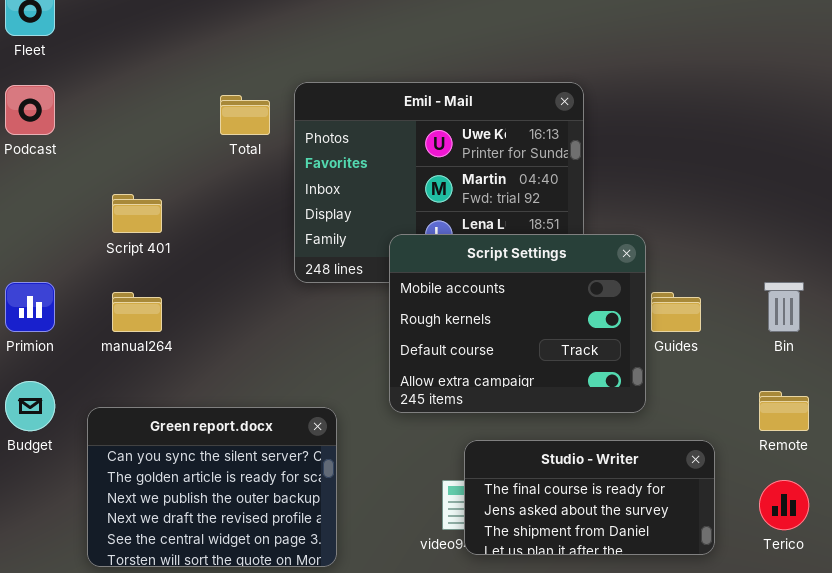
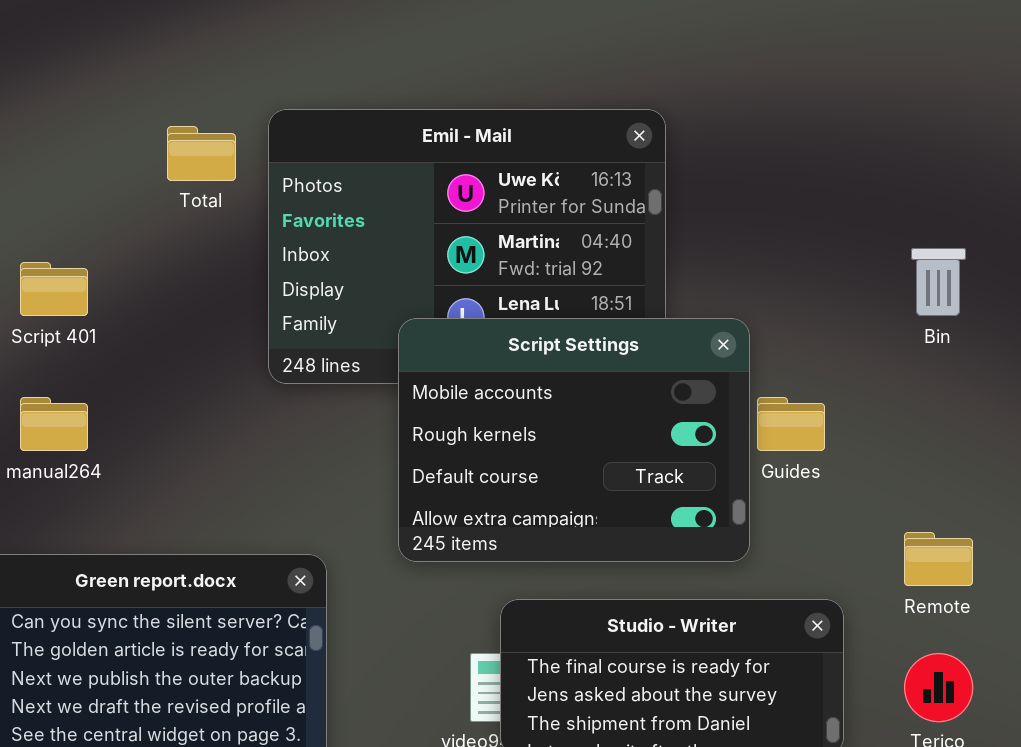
Bin: [764,282,804,332] -> [911,248,966,316], moved

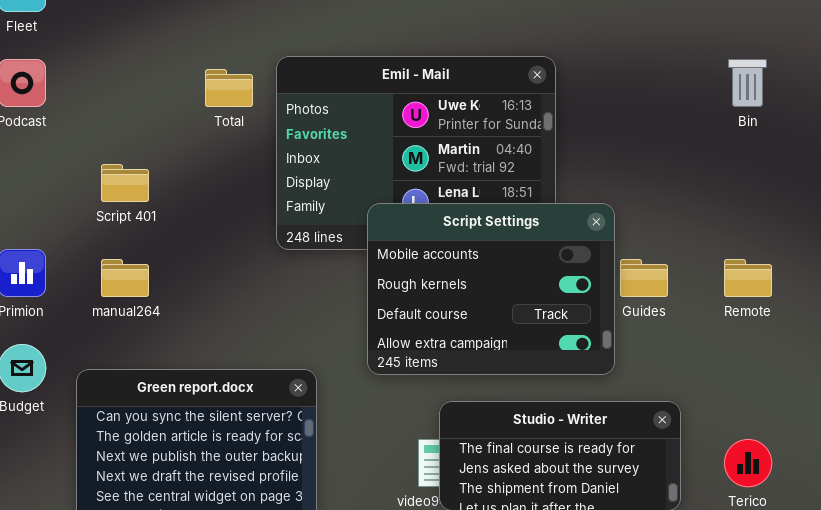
Bin: [911,248,966,316] -> [728,59,767,107], moved
Remote: [904,532,973,586] -> [724,259,772,297], moved

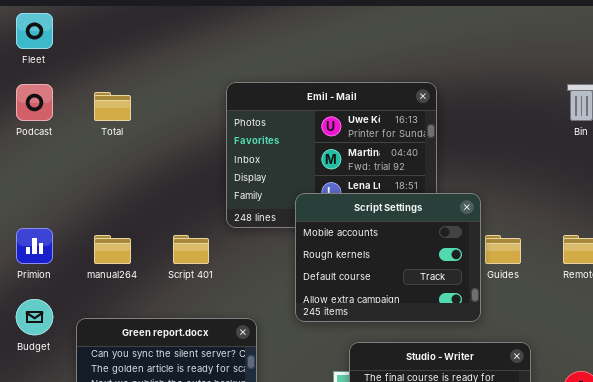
Total: [205,69,253,107] -> [94,92,131,121], moved
Script 401: [101,164,149,202] -> [173,235,209,264], moved

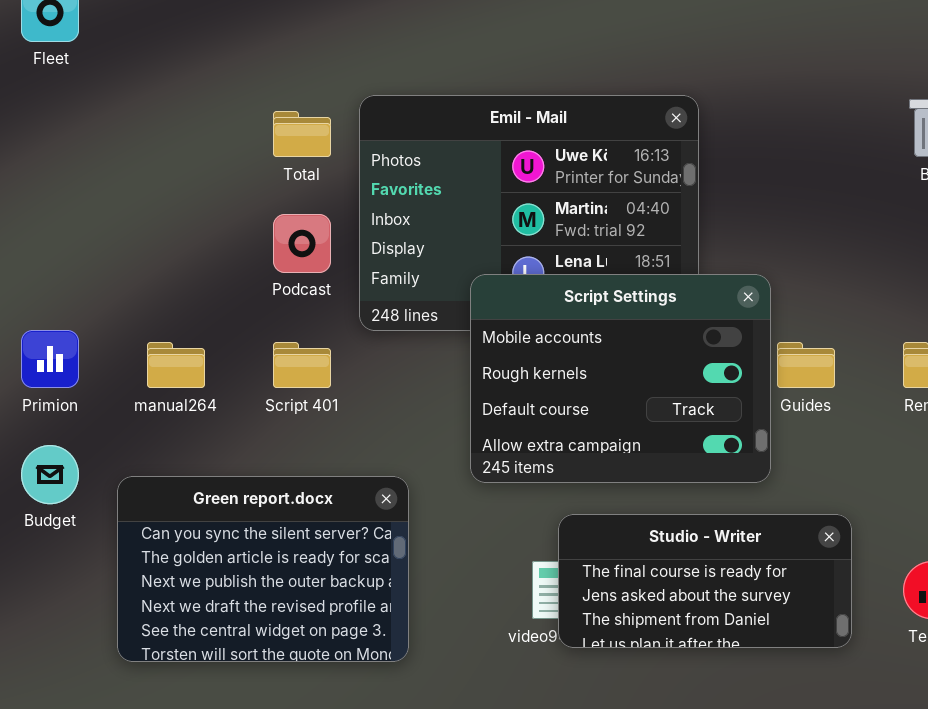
Podcast: [16,84,53,121] -> [273,214,331,273], moved
Total: [94,92,131,121] -> [273,111,331,157], moved

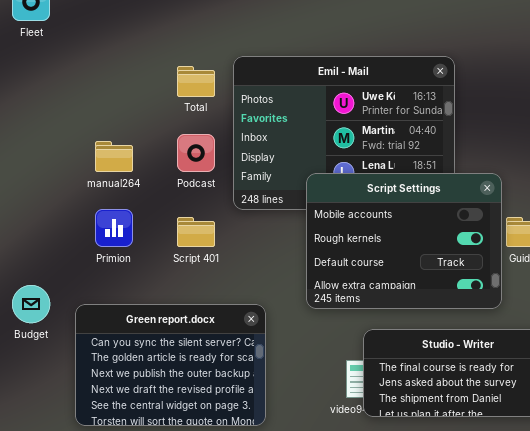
Primion: [21,330,79,388] -> [95,209,133,247], moved
manual264: [147,342,205,388] -> [95,141,133,172], moved

